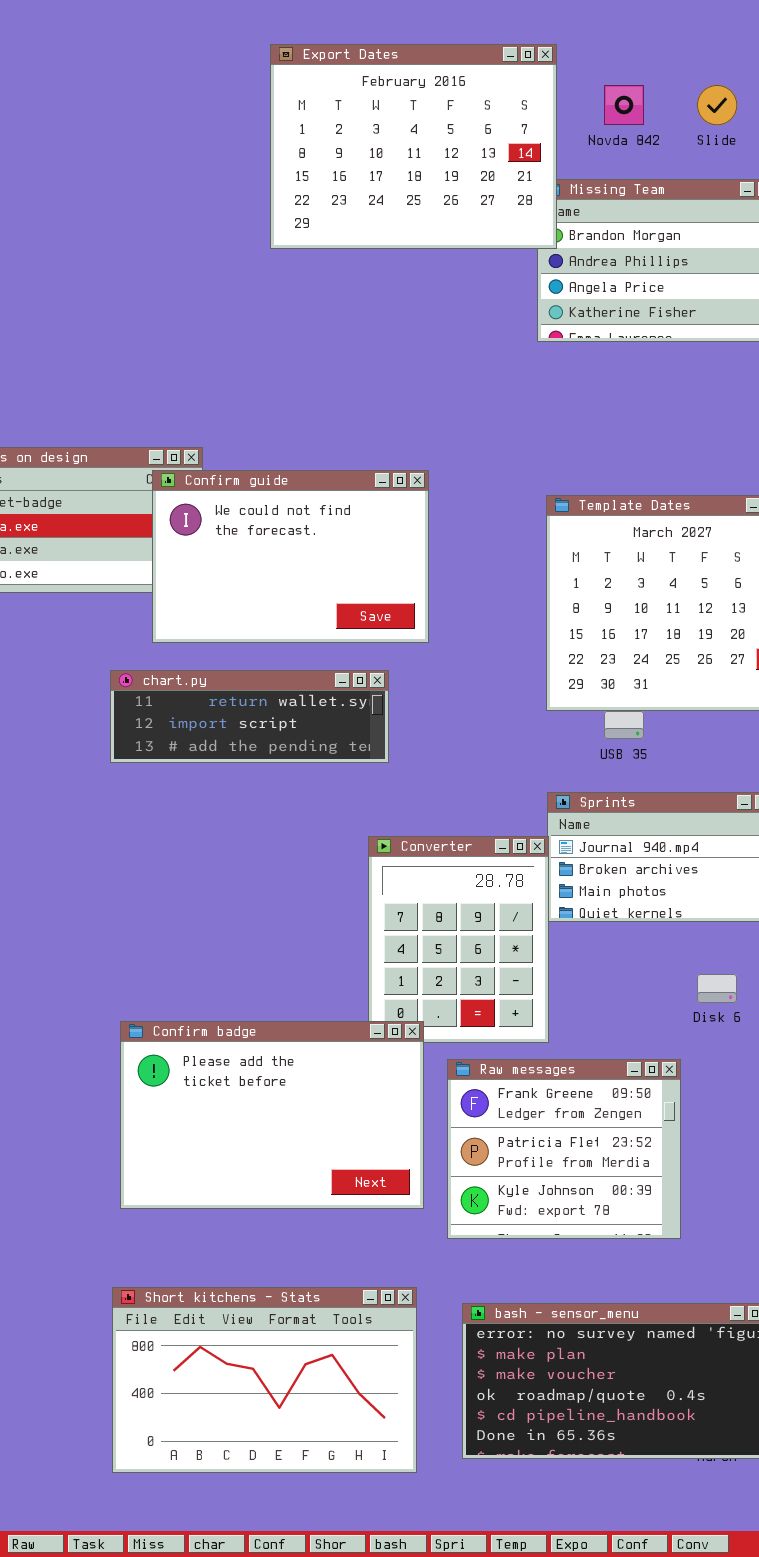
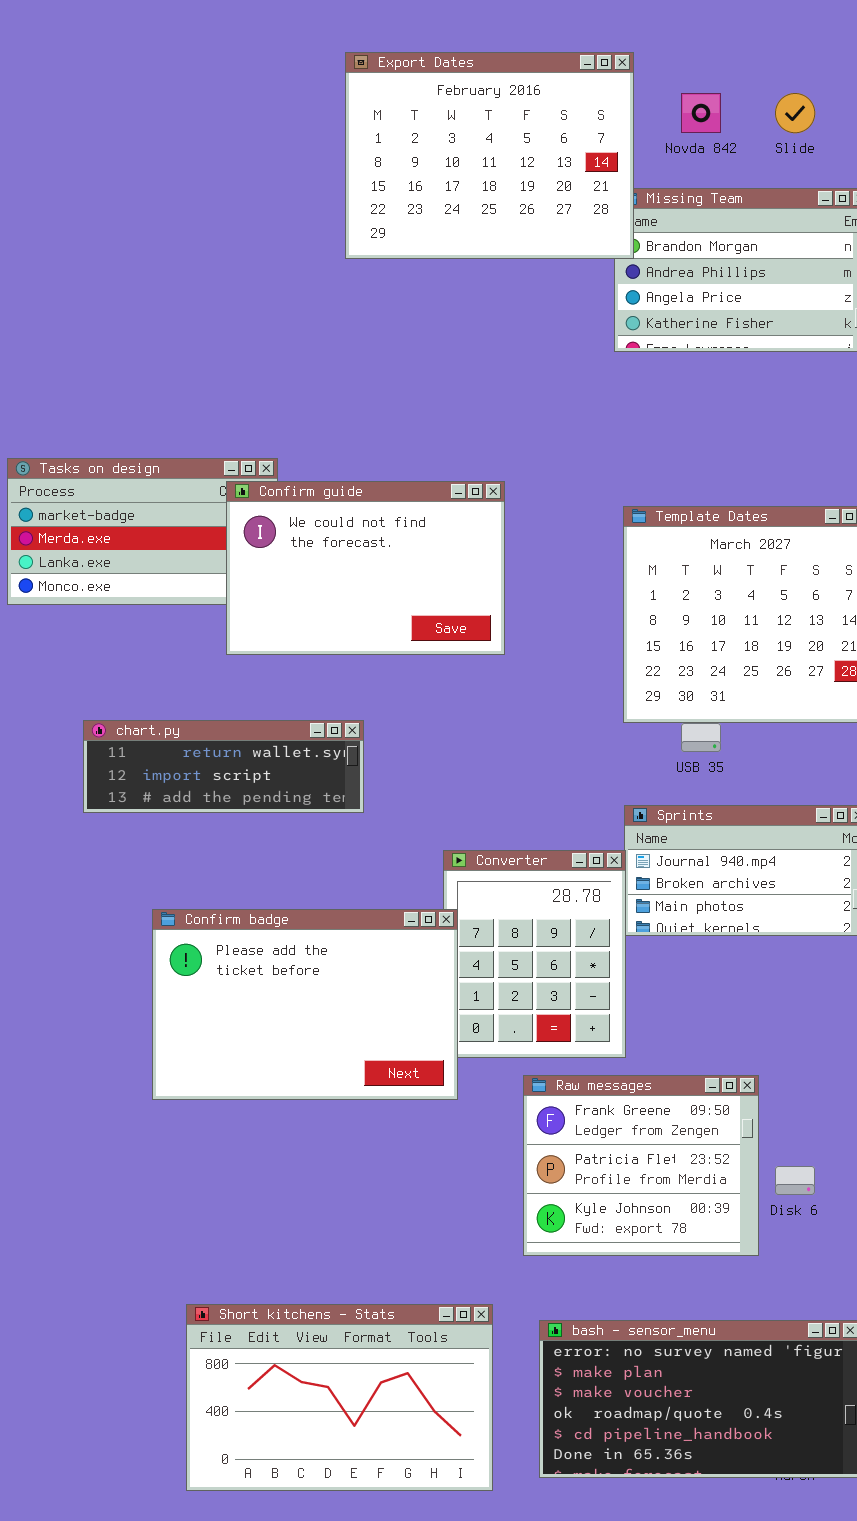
chart.py: [110,670,389,763] -> [83,720,364,813], moved
Disk 6: [697,974,737,1003] -> [775,1166,815,1195], moved
Confirm badge: [120,1021,424,1209] -> [152,909,458,1100], moved

